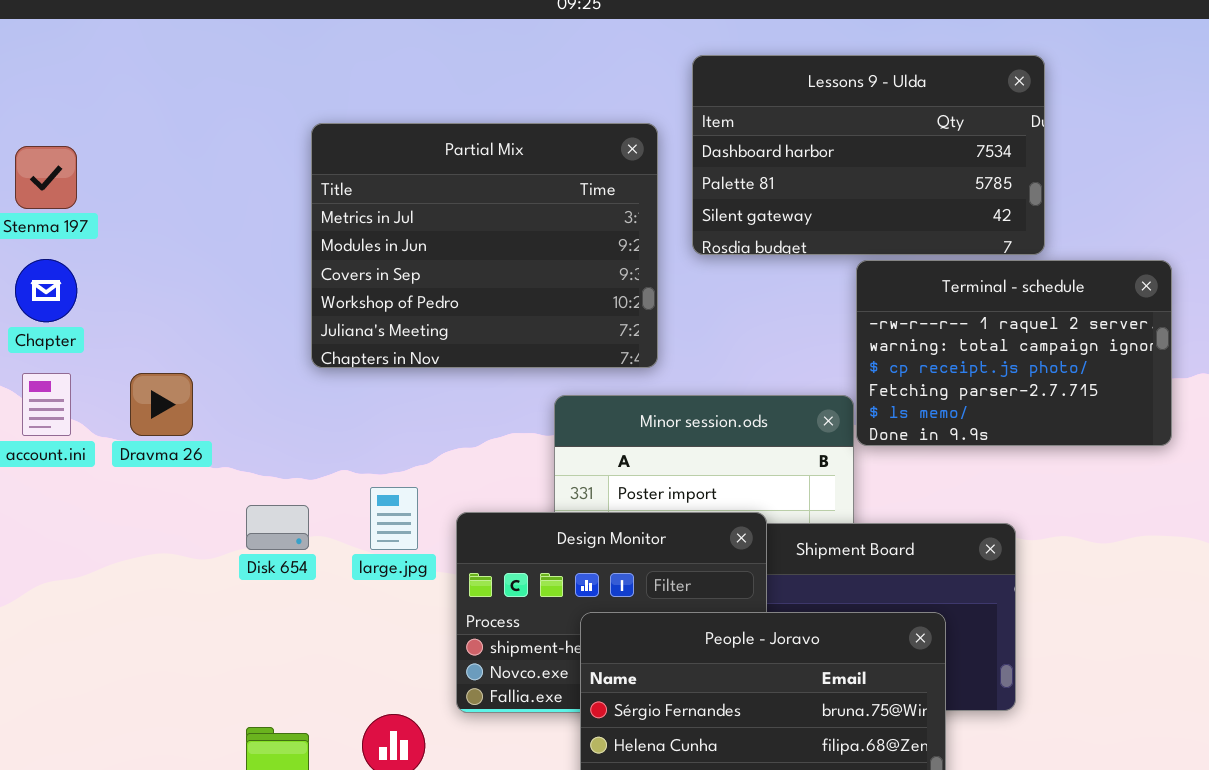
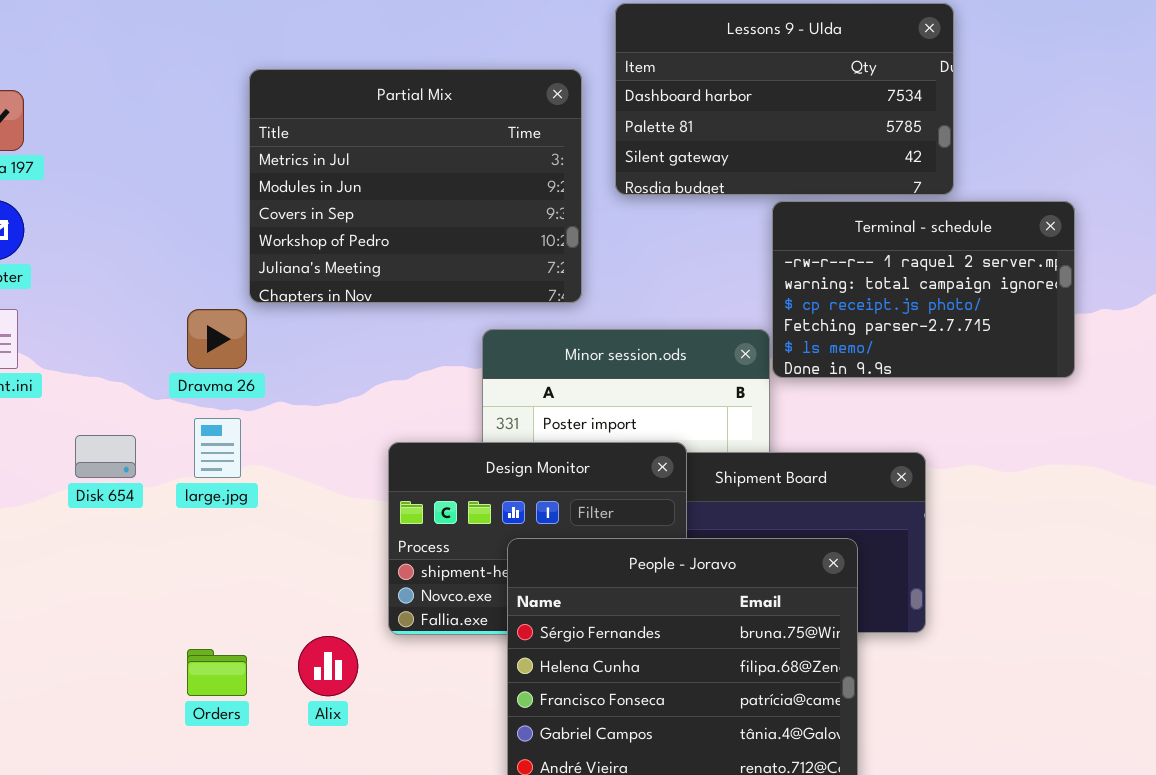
Dravma 26: [130,373,193,436] -> [187,309,247,369], moved
large.jpg: [370,487,418,550] -> [194,418,241,478], moved
Disk 654: [246,505,309,550] -> [75,435,136,478], moved

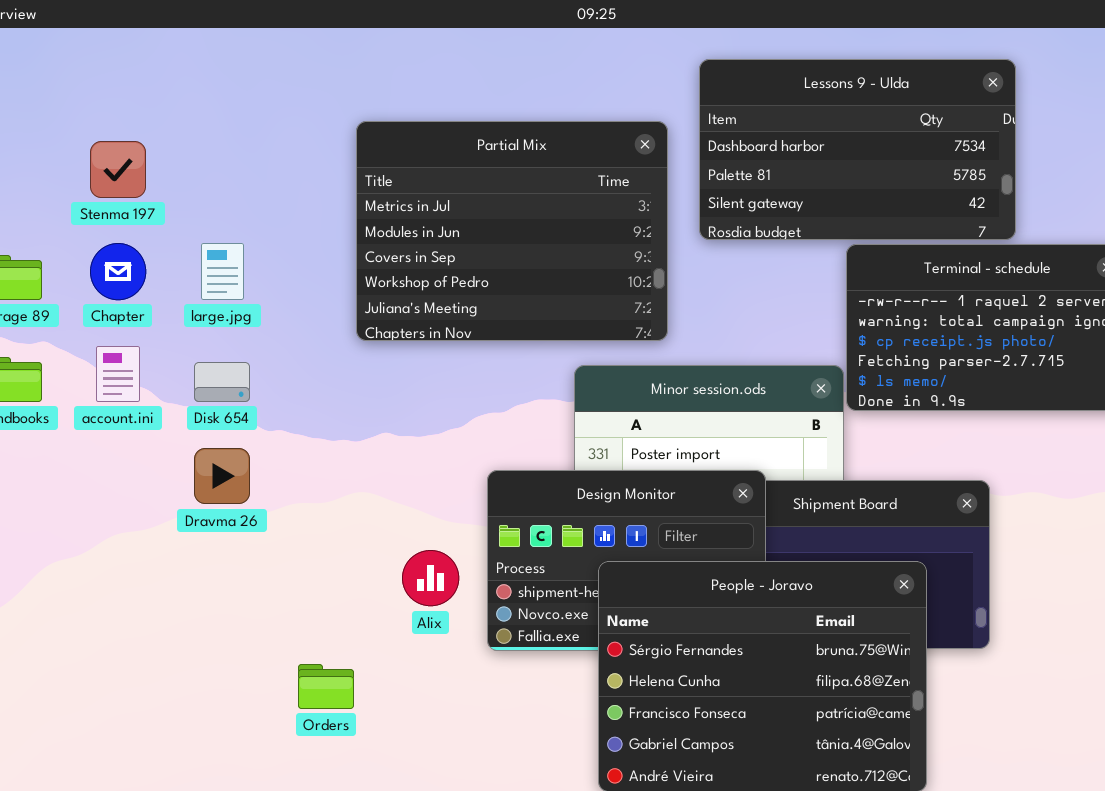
Dravma 26: [187,309,247,369] -> [194,448,250,504], moved
large.jpg: [194,418,241,478] -> [201,243,244,300], moved
Disk 654: [75,435,136,478] -> [194,362,250,402], moved
Alix: [298,636,358,696] -> [402,550,459,606], moved

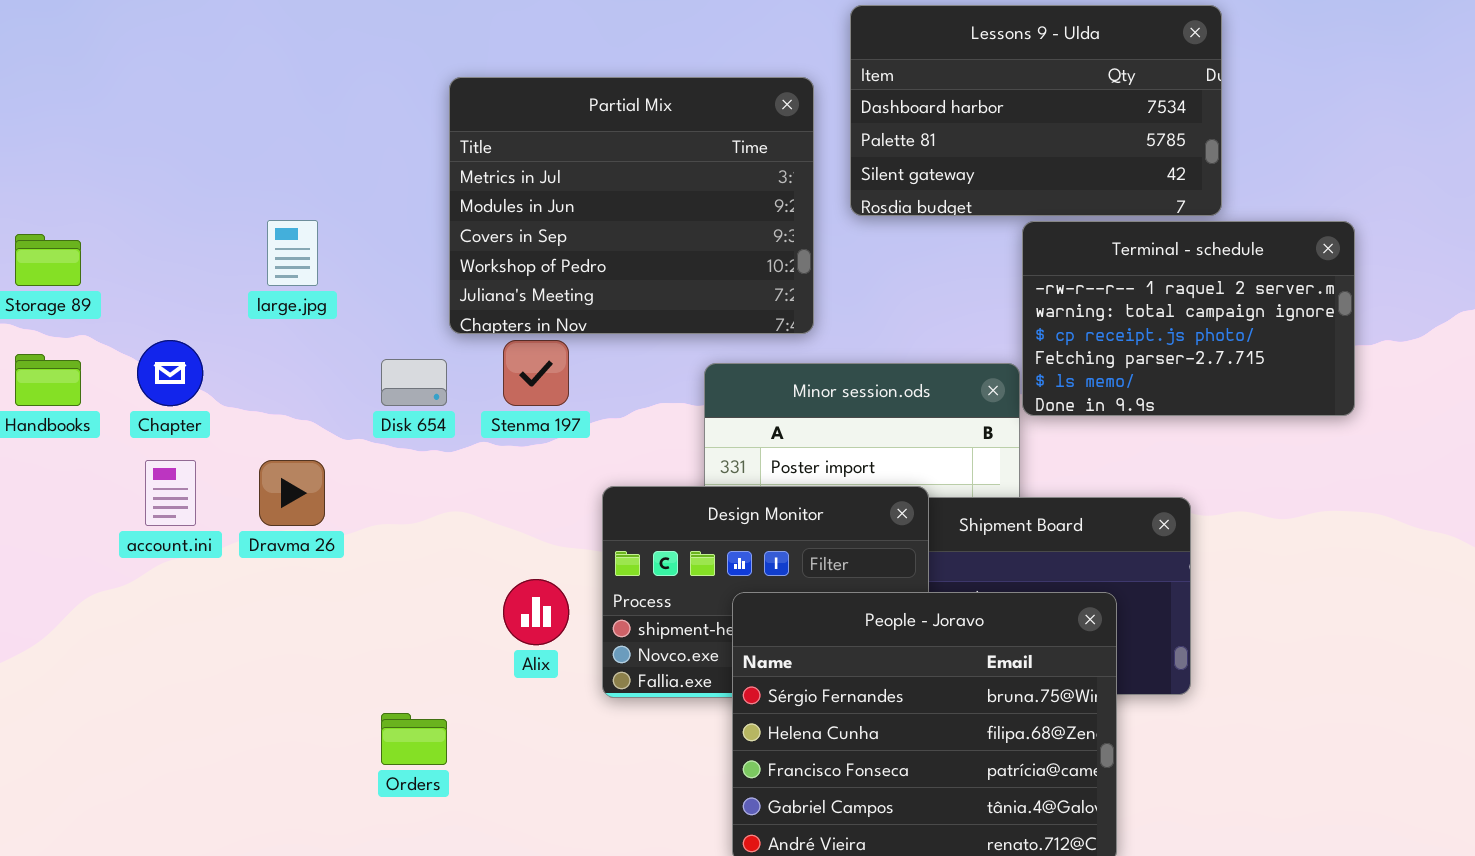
Stenma 197: [90,141,146,198] -> [503,340,569,406], moved
Chapter: [90,243,146,300] -> [137,340,203,406], moved
account.ini: [96,346,140,402] -> [145,460,196,526], moved
Disk 654: [194,362,250,402] -> [381,359,447,406], moved

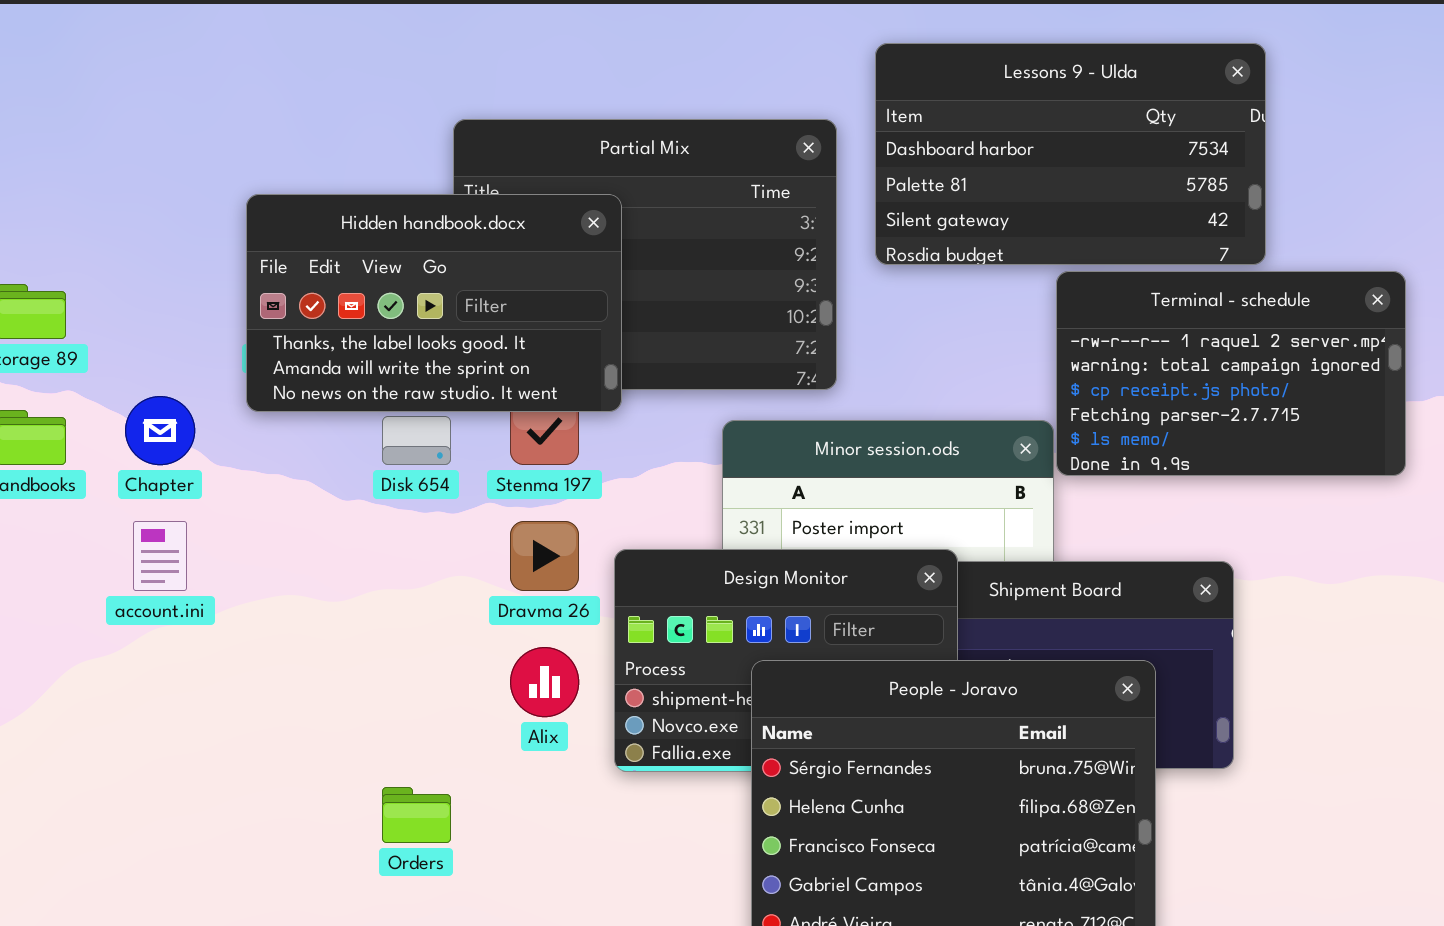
Hidden handbook.docx: none -> [246,194,622,412], opened
Dravma 26: [259,460,325,526] -> [510,521,579,591], moved

